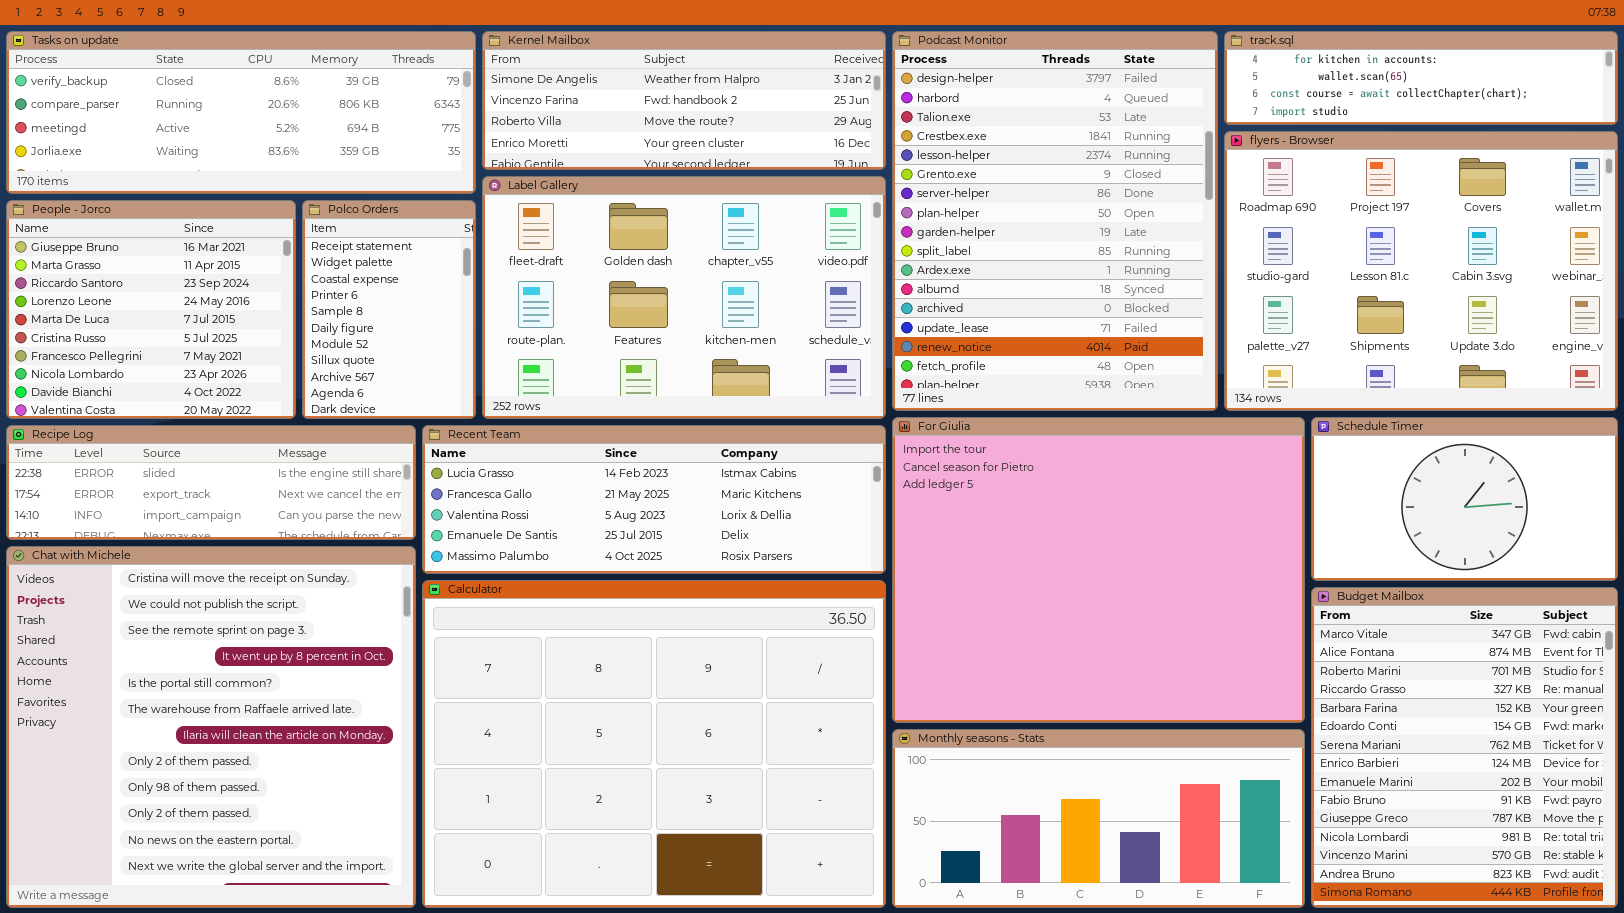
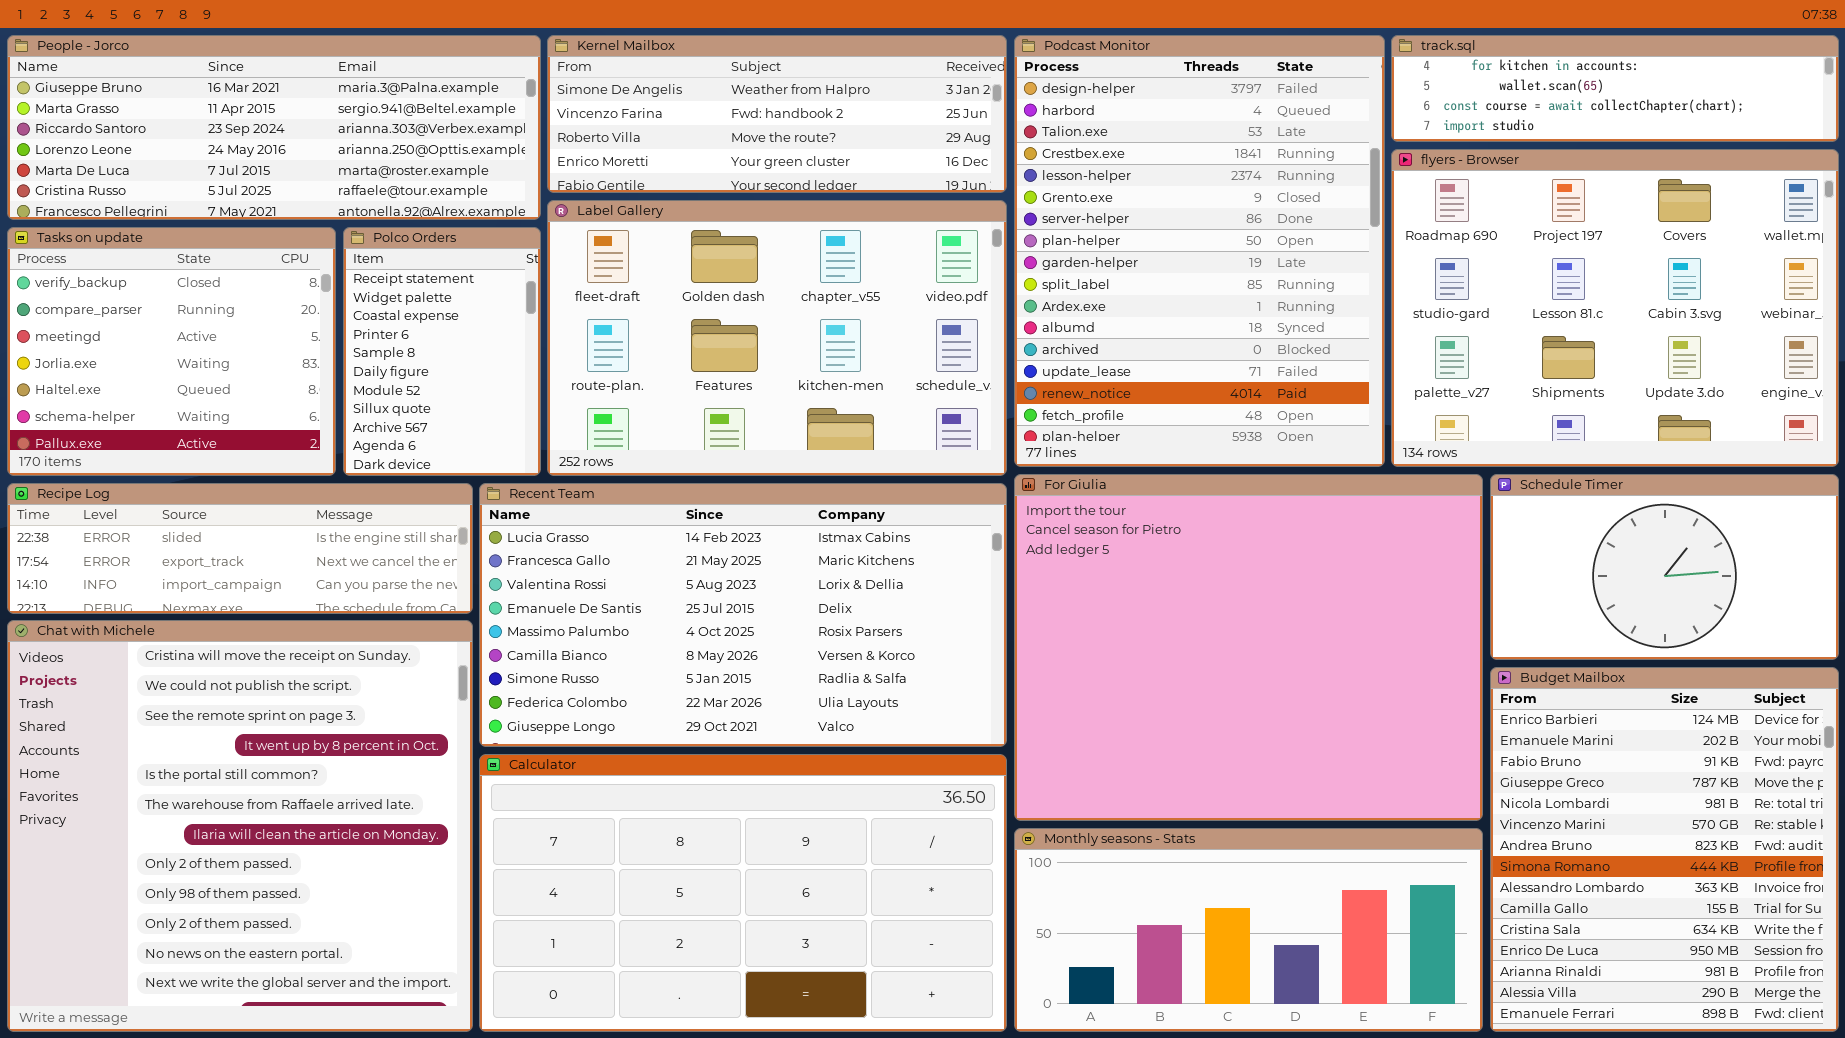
Tasks on update: [6,31,476,194] -> [7,227,336,476], moved, resized
People - Jorco: [6,200,296,419] -> [7,35,541,220], moved, resized
Recent Team: [422,425,886,574] -> [479,483,1007,747], resized
Calculator: [422,580,886,908] -> [479,754,1007,1032], resized
Budget Mailbox: [1311,587,1618,908] -> [1490,667,1839,1032], scrolled down 7 rows

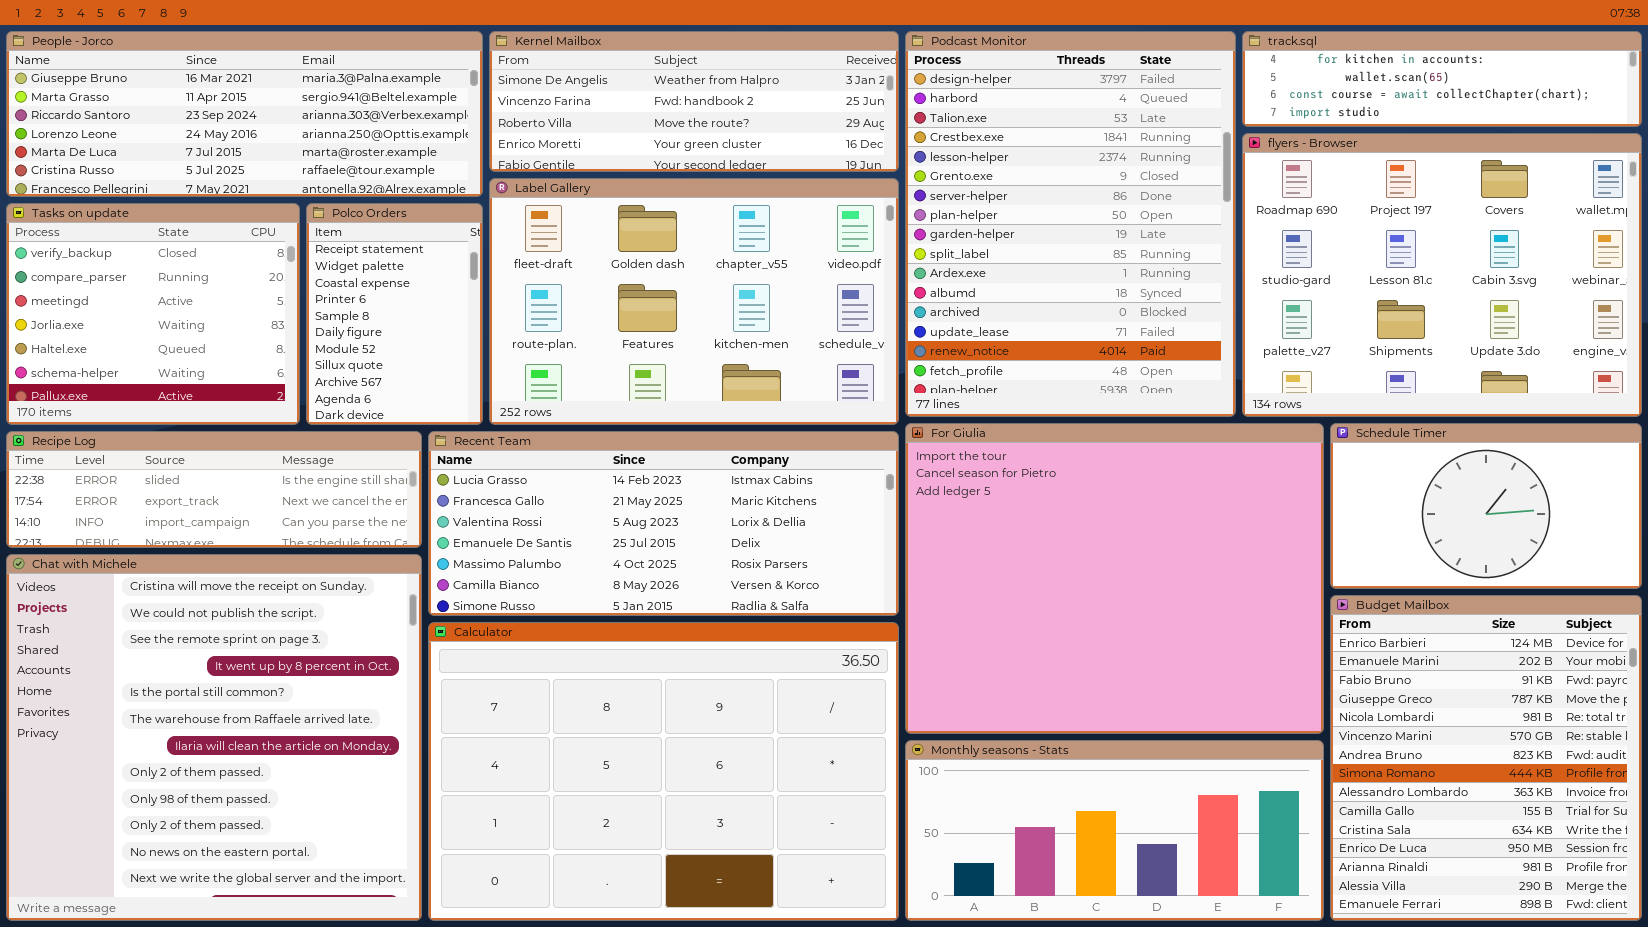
Recent Team: [479,483,1007,747] -> [428,431,899,616], resized
Calculator: [479,754,1007,1032] -> [428,622,899,921], resized

